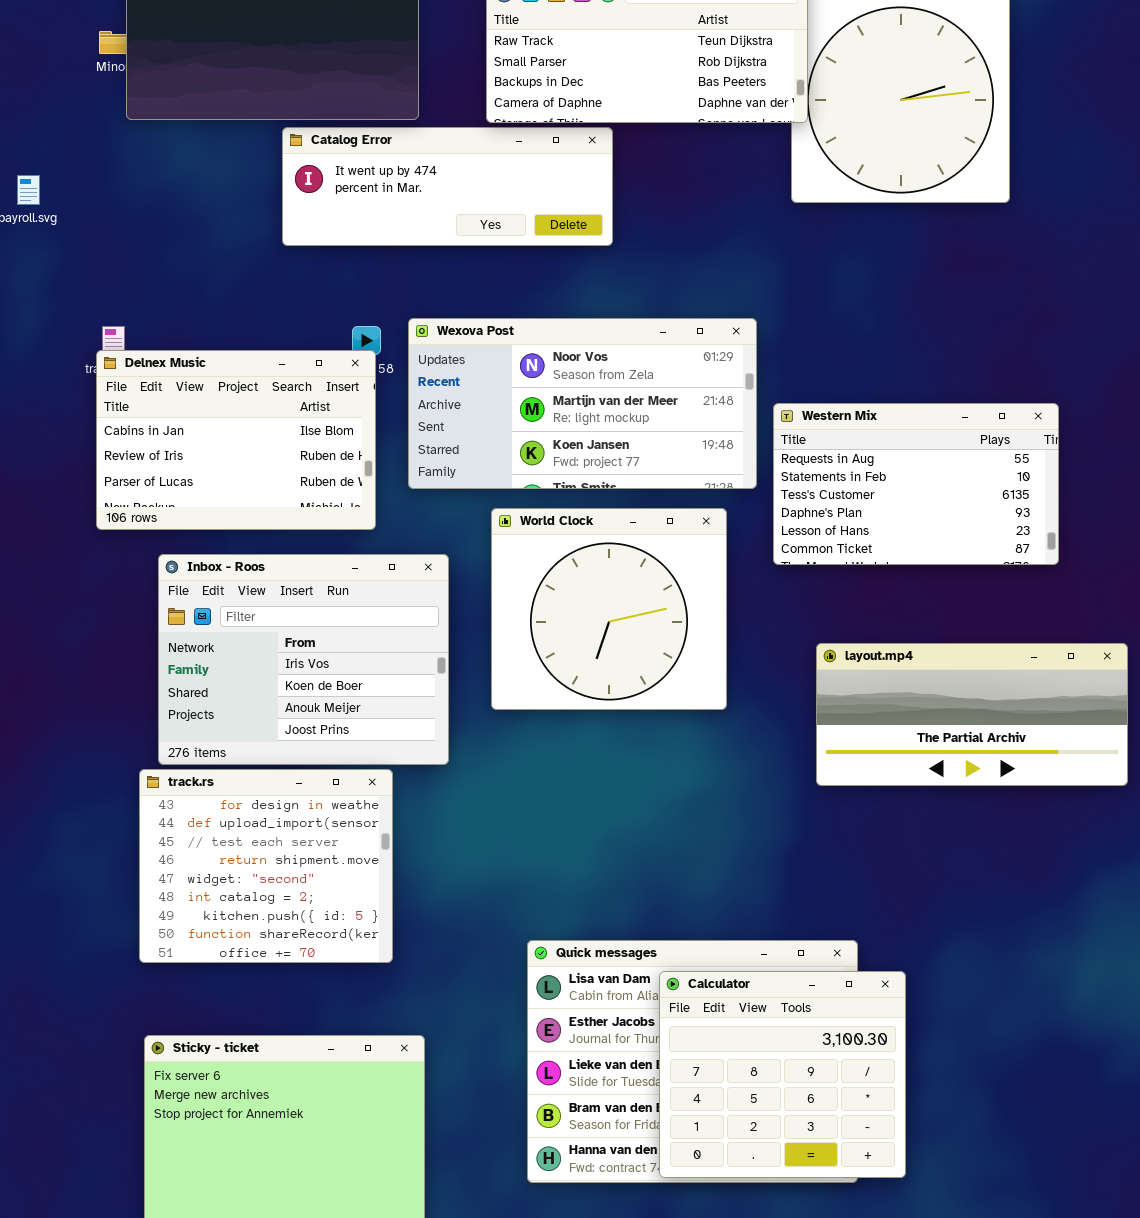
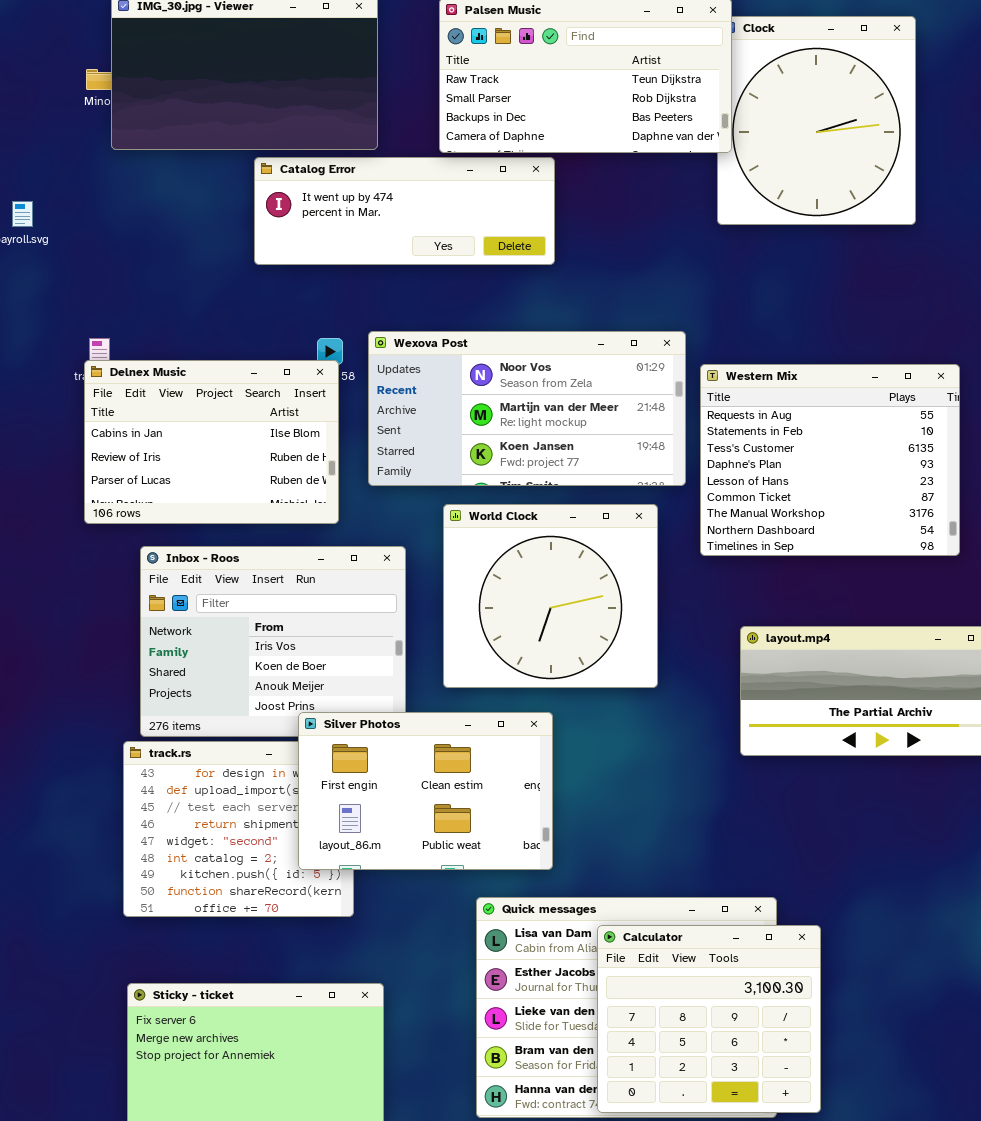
Western Mix: [773,403,1059,565] -> [700,364,960,556], resized
Silver Photos: none -> [298,712,553,870], opened

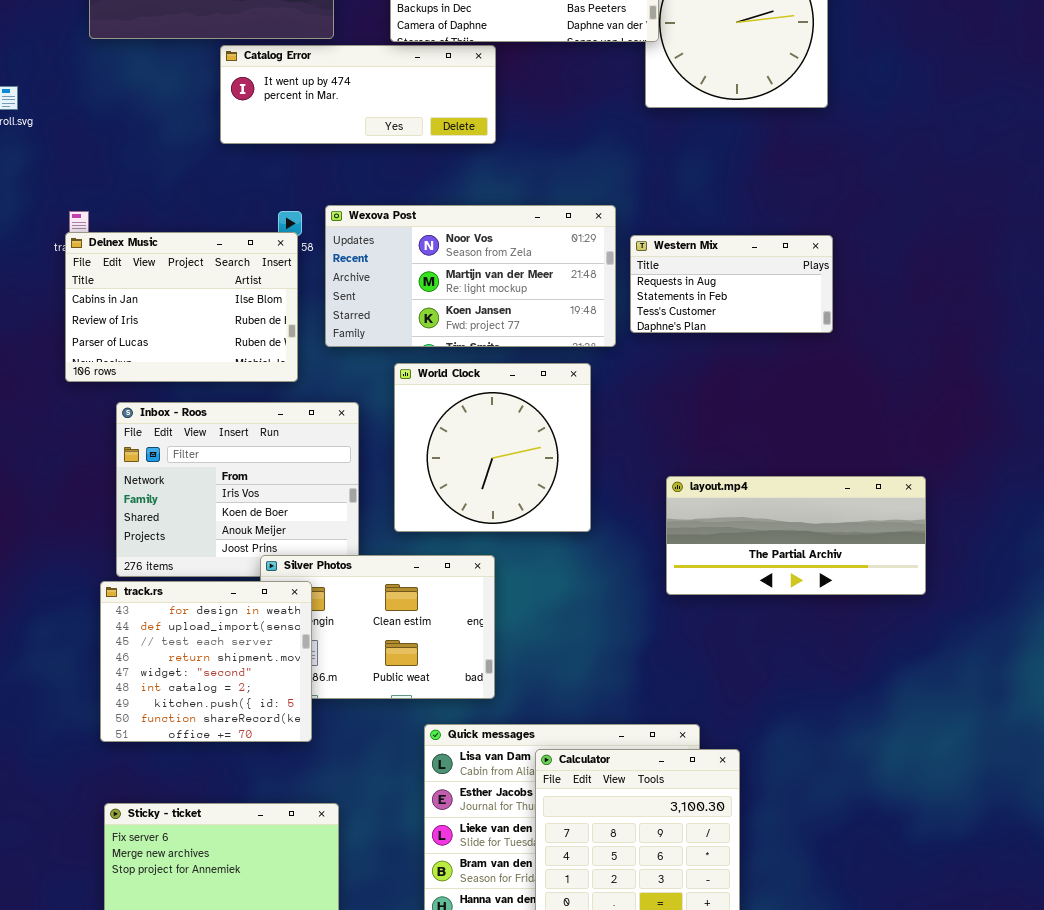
Western Mix: [700,364,960,556] -> [630,235,833,333], resized
track.rs: [123,741,354,917] -> [100,581,312,742], raised

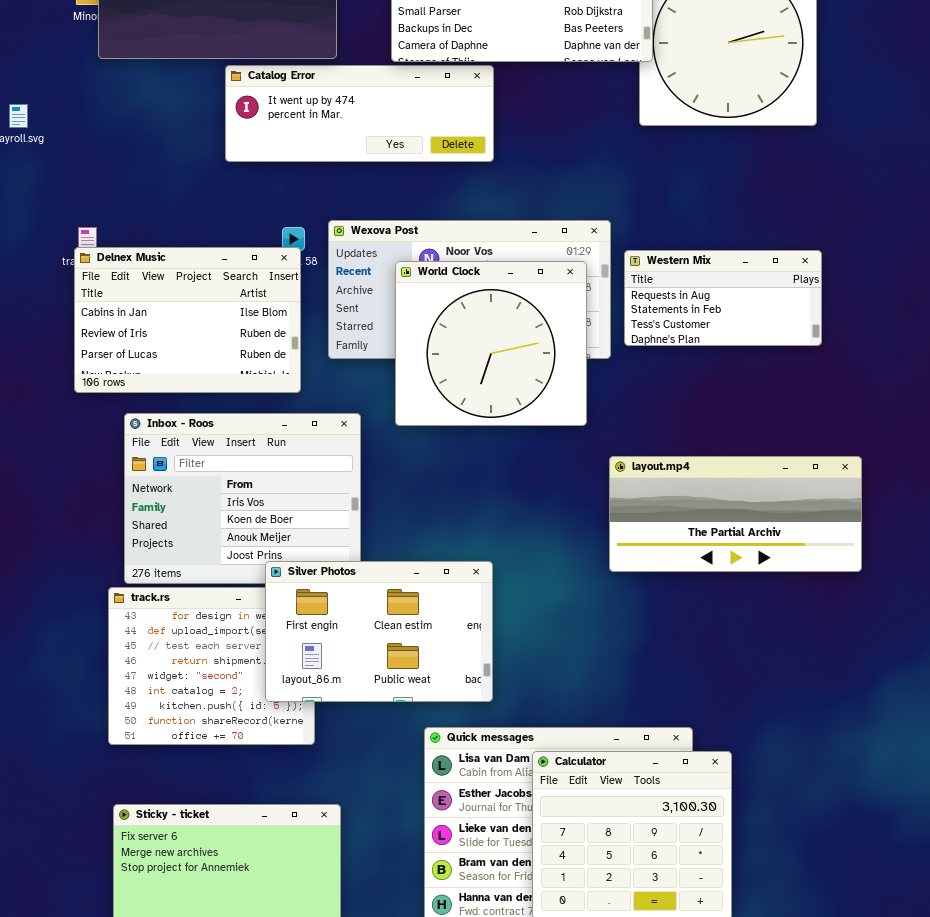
World Clock: [394,363,591,532] -> [395,261,587,426], moved
layout.mp4: [666,476,926,595] -> [609,456,862,572], moved
Silver Photos: [260,555,495,699] -> [265,561,493,702], raised

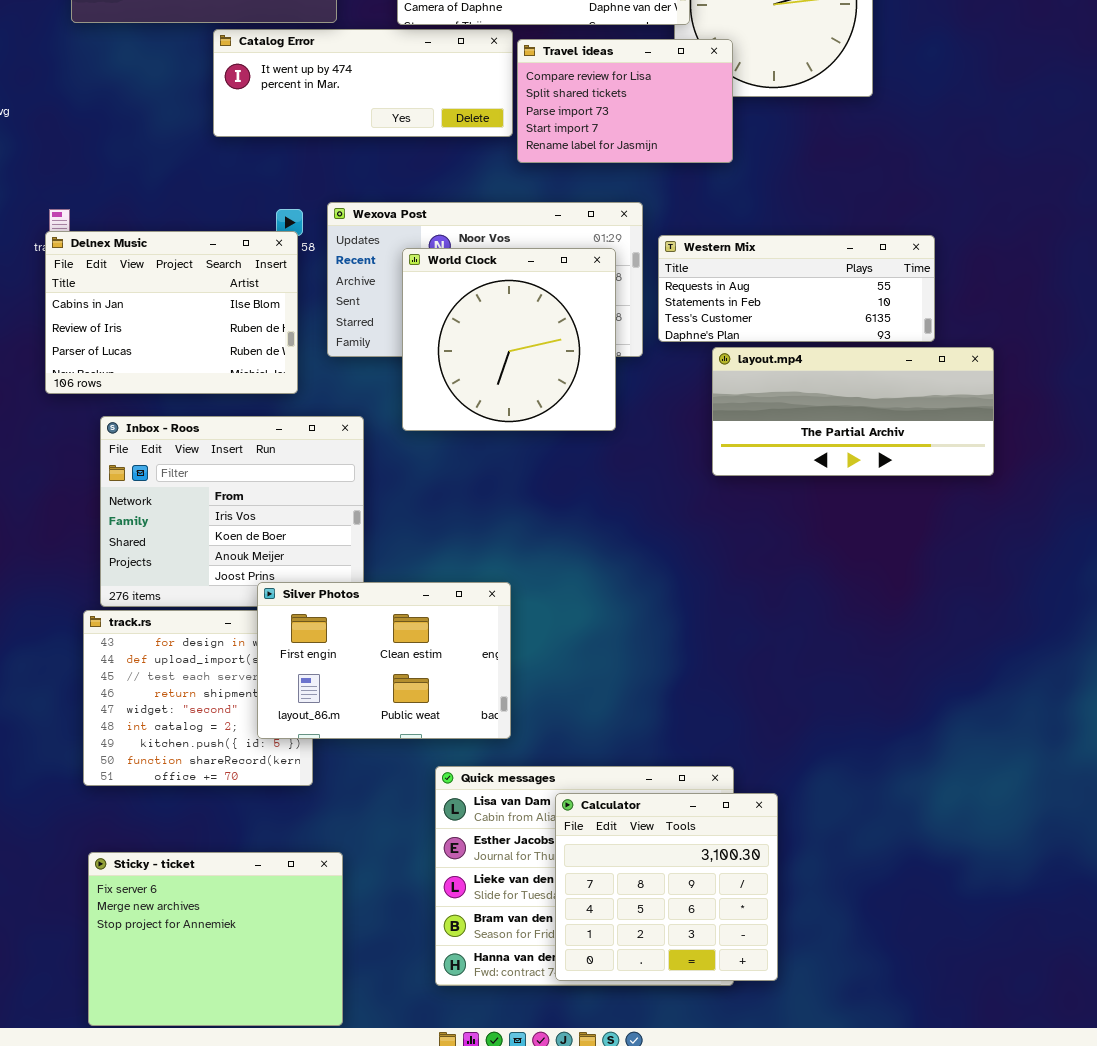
Travel ideas: none -> [517,39,733,163], opened
Western Mix: [624,250,822,346] -> [658,235,935,342], resized
layout.mp4: [609,456,862,572] -> [712,347,994,476], moved

